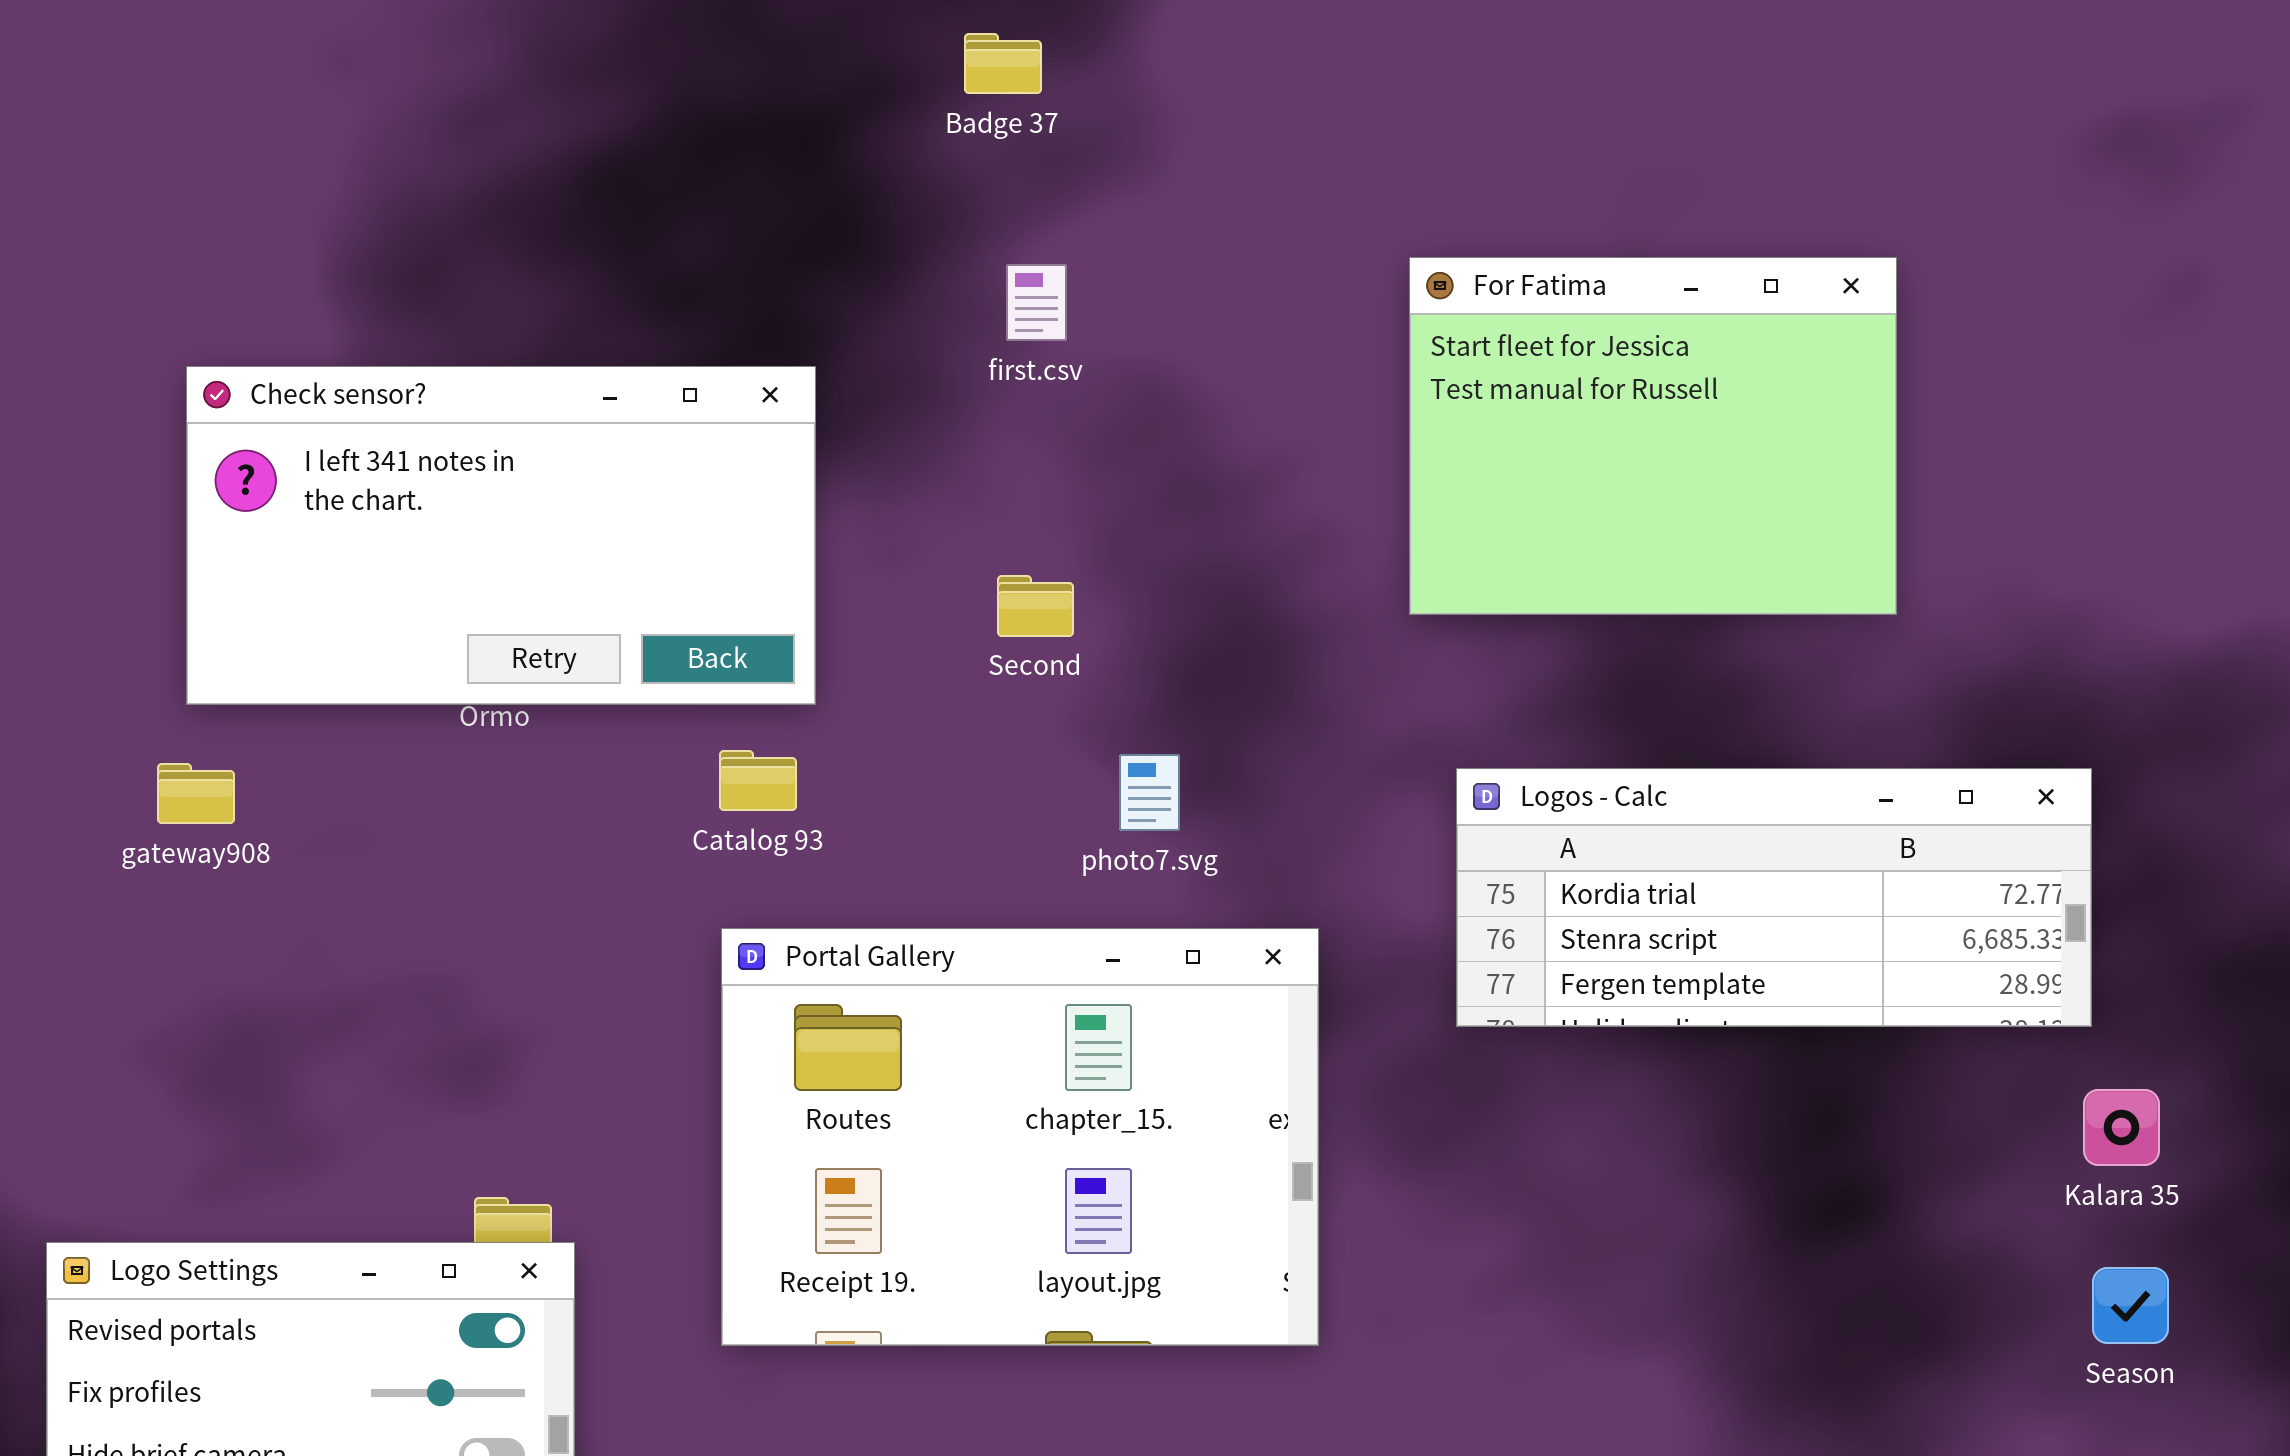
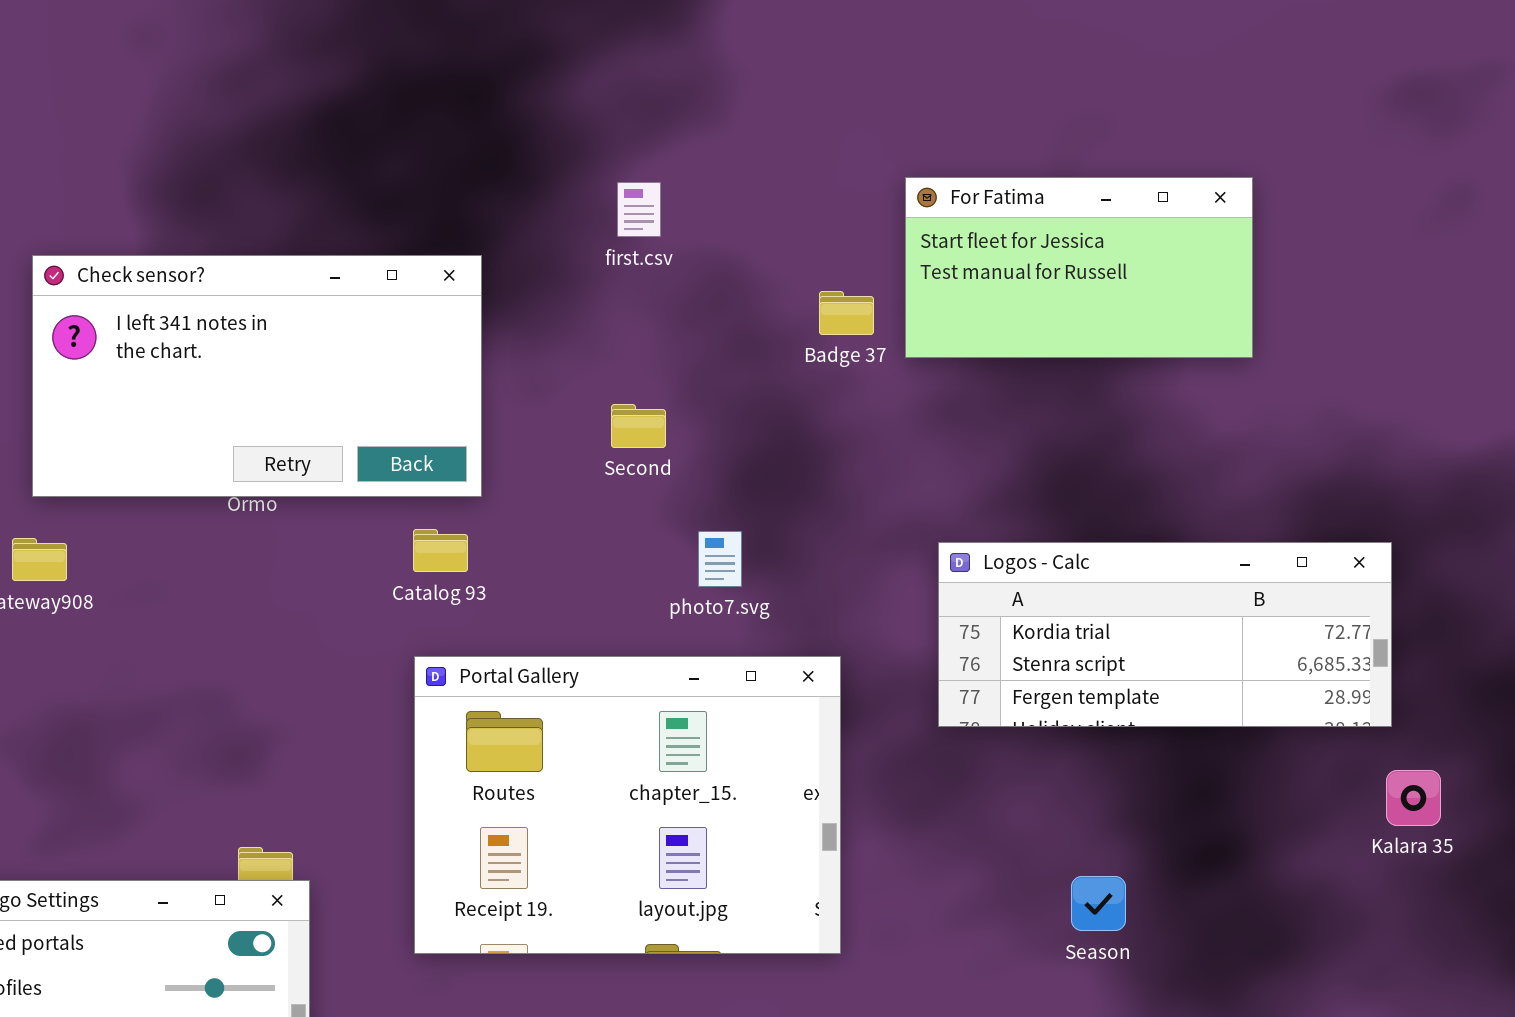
Badge 37: [964,33,1042,94] -> [819,291,874,335], moved
For Fatima: [1409,257,1897,615] -> [905,177,1253,358], resized
Season: [2092,1267,2169,1344] -> [1071,876,1126,931], moved

